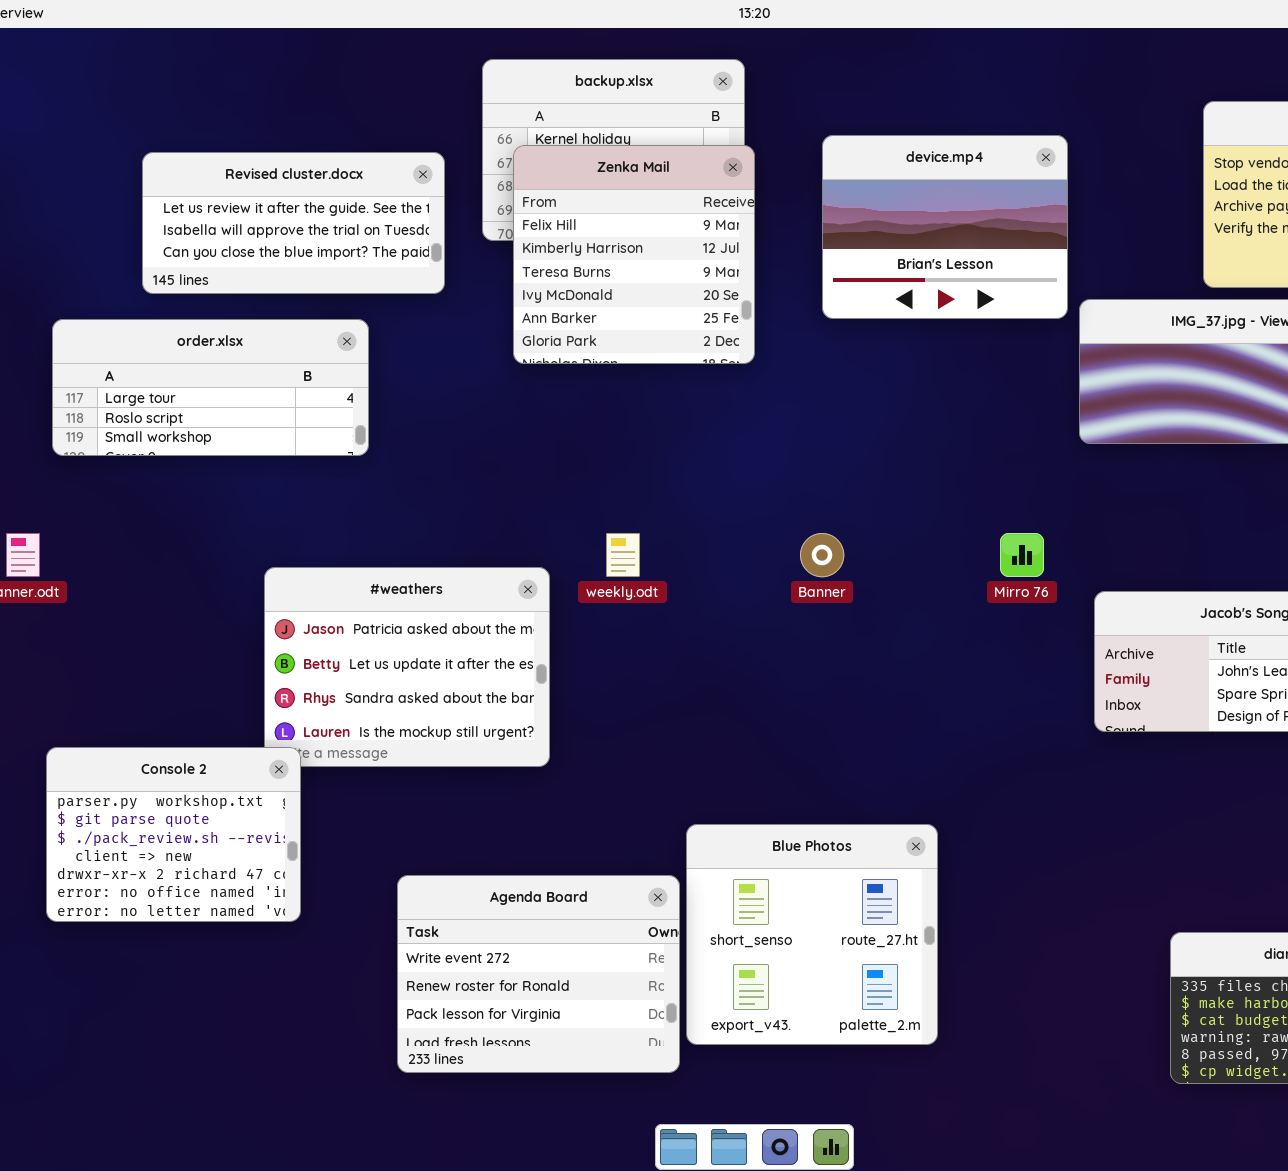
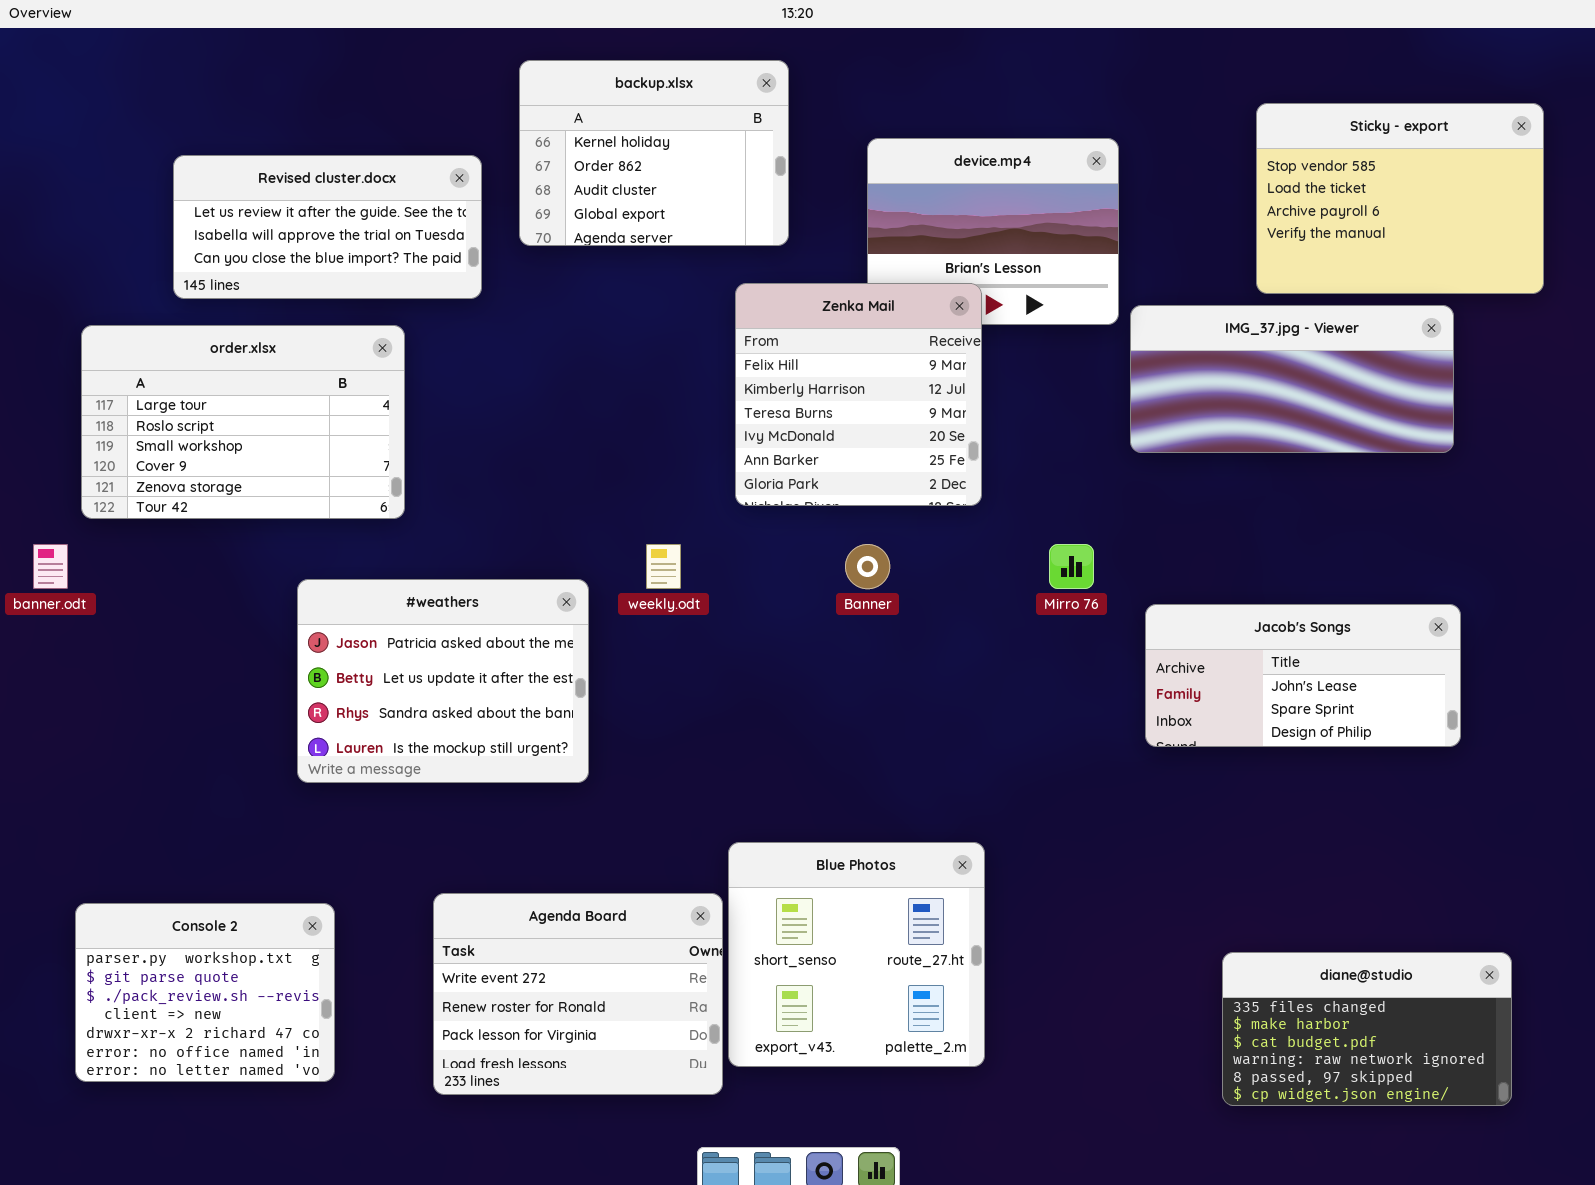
Zenka Mail: [513,145,755,364] -> [735,283,982,506], moved
order.xlsx: [52,319,369,456] -> [81,325,405,519], resized
Console 2: [46,747,301,922] -> [75,903,335,1082], moved

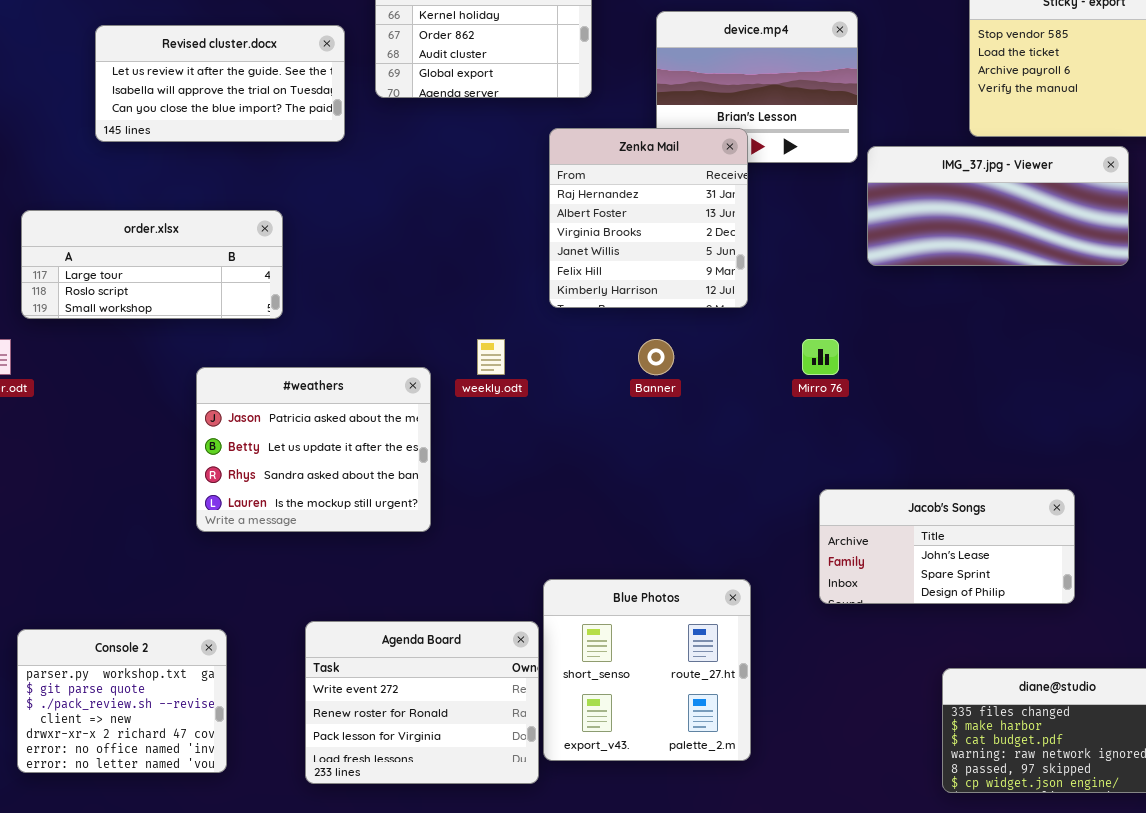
Zenka Mail: [735,283,982,506] -> [549,128,748,308], scrolled up 4 rows
order.xlsx: [81,325,405,519] -> [21,210,283,319], resized
Jacob's Songs: [1145,604,1461,747] -> [819,489,1075,604], moved

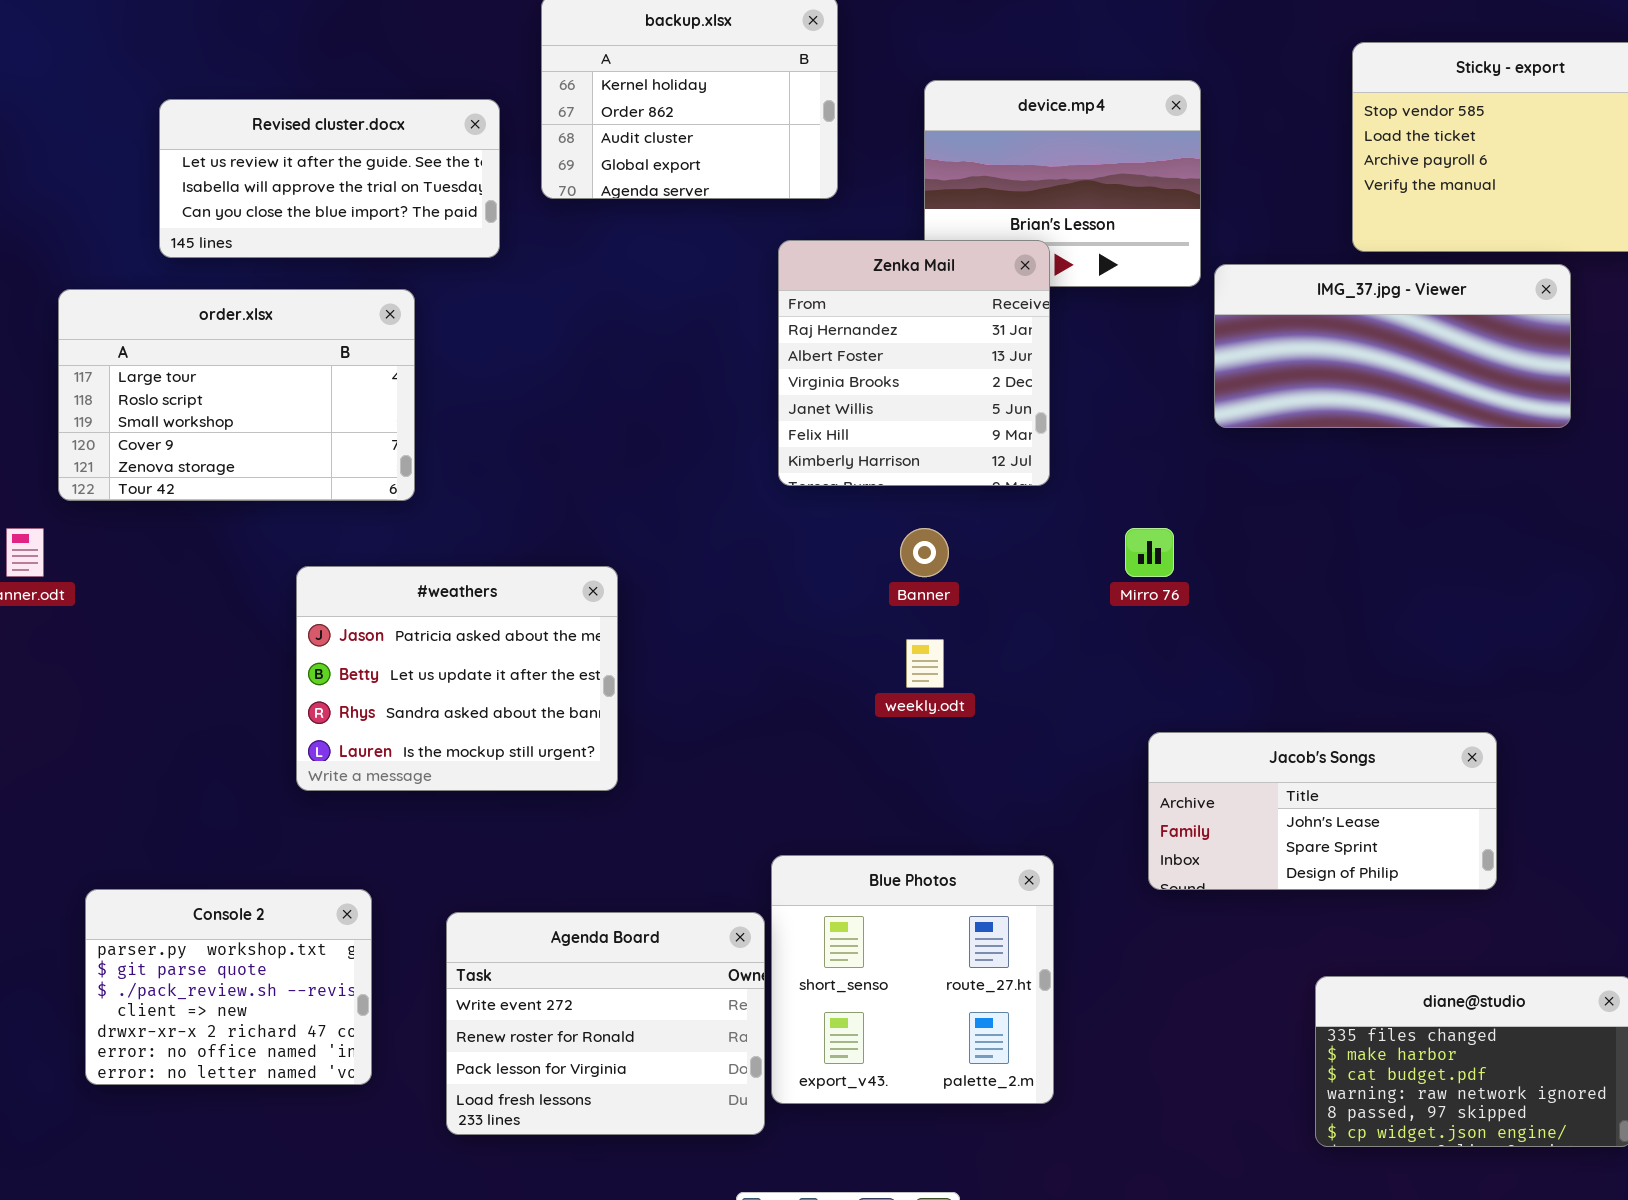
order.xlsx: [21,210,283,319] -> [58,289,415,501], resized
weekly.odt: [477,339,505,375] -> [906,639,944,688], moved
Console 2: [17,629,227,773] -> [85,889,372,1085], moved

